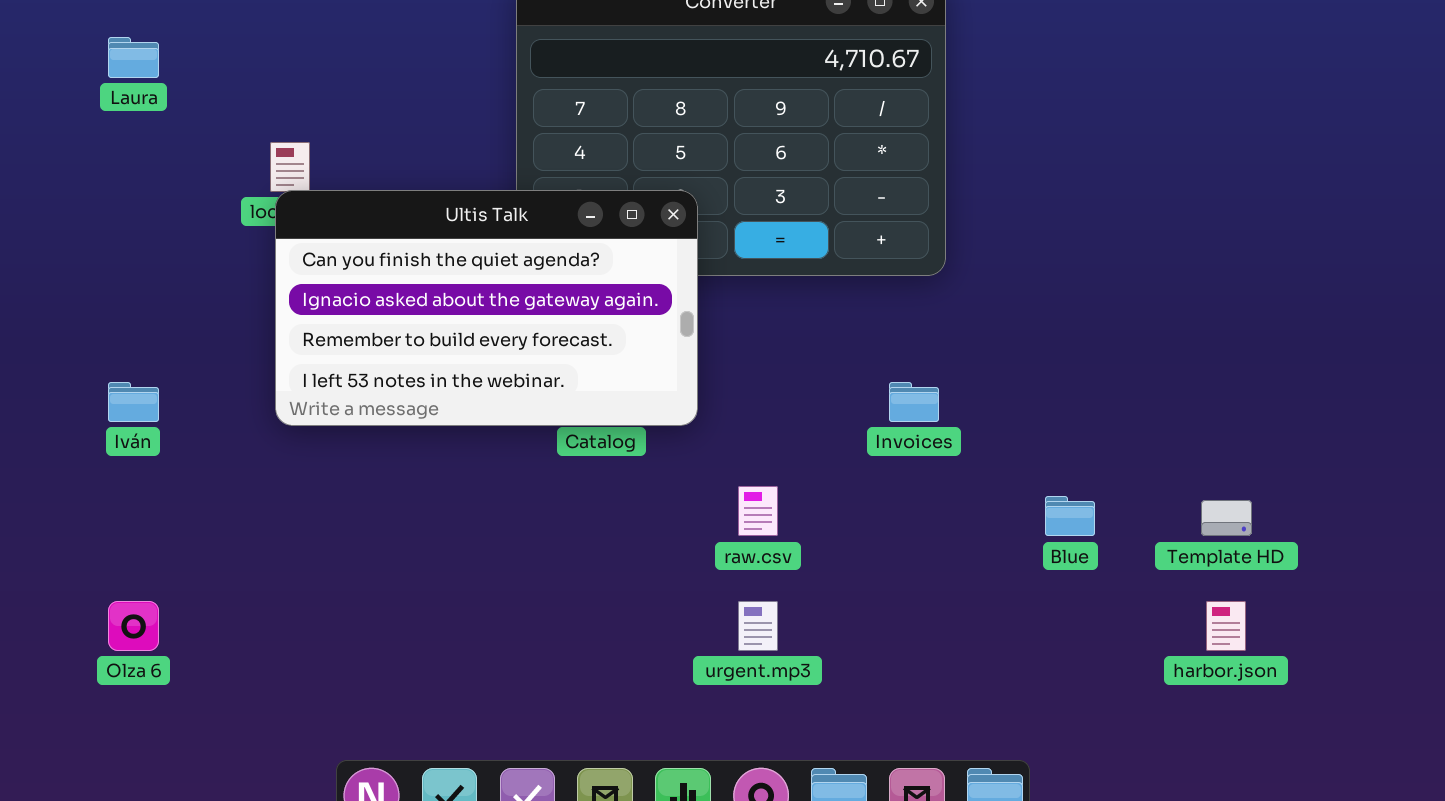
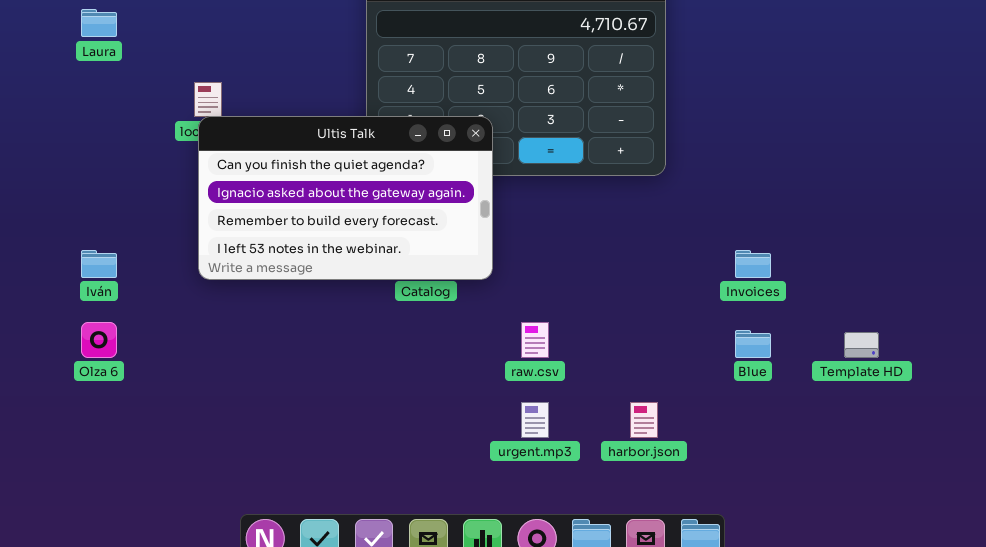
Invoices: [889,382,939,422] -> [735,250,771,278], moved
Olza 6: [108,601,159,651] -> [81,322,117,358], moved
harbor.json: [1206,601,1246,651] -> [630,402,658,438], moved

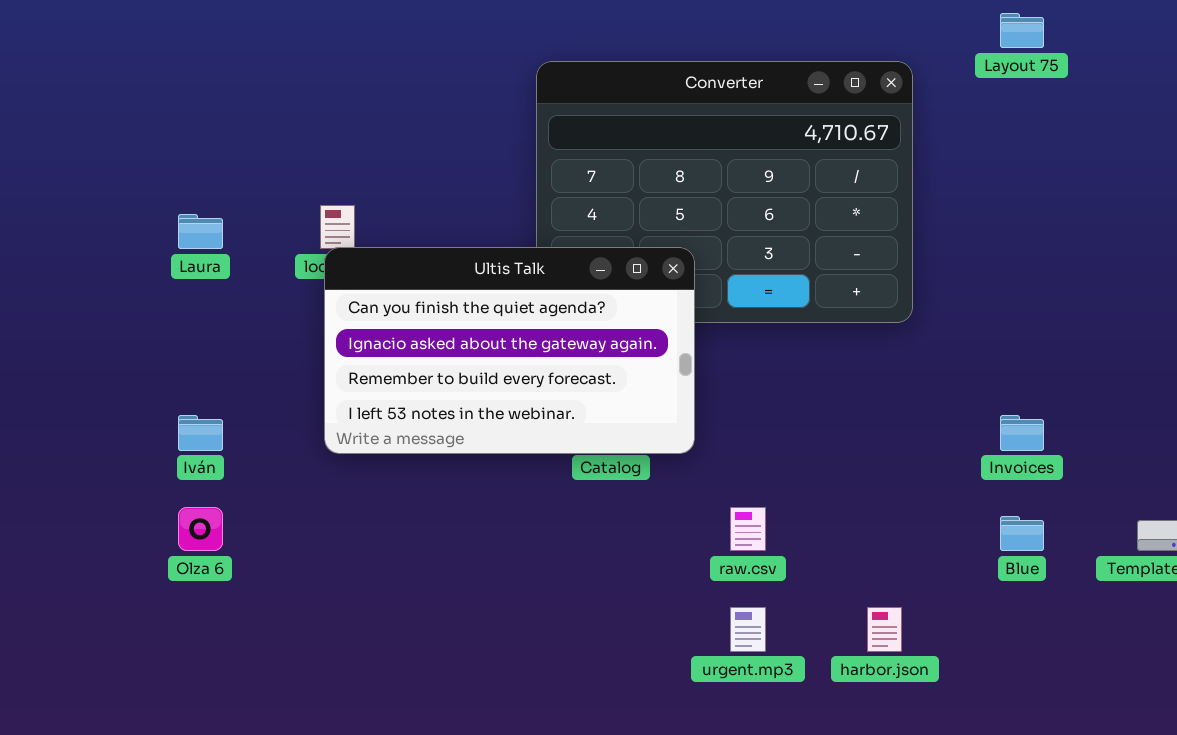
Laura: [81,9,117,37] -> [178,214,223,249], moved

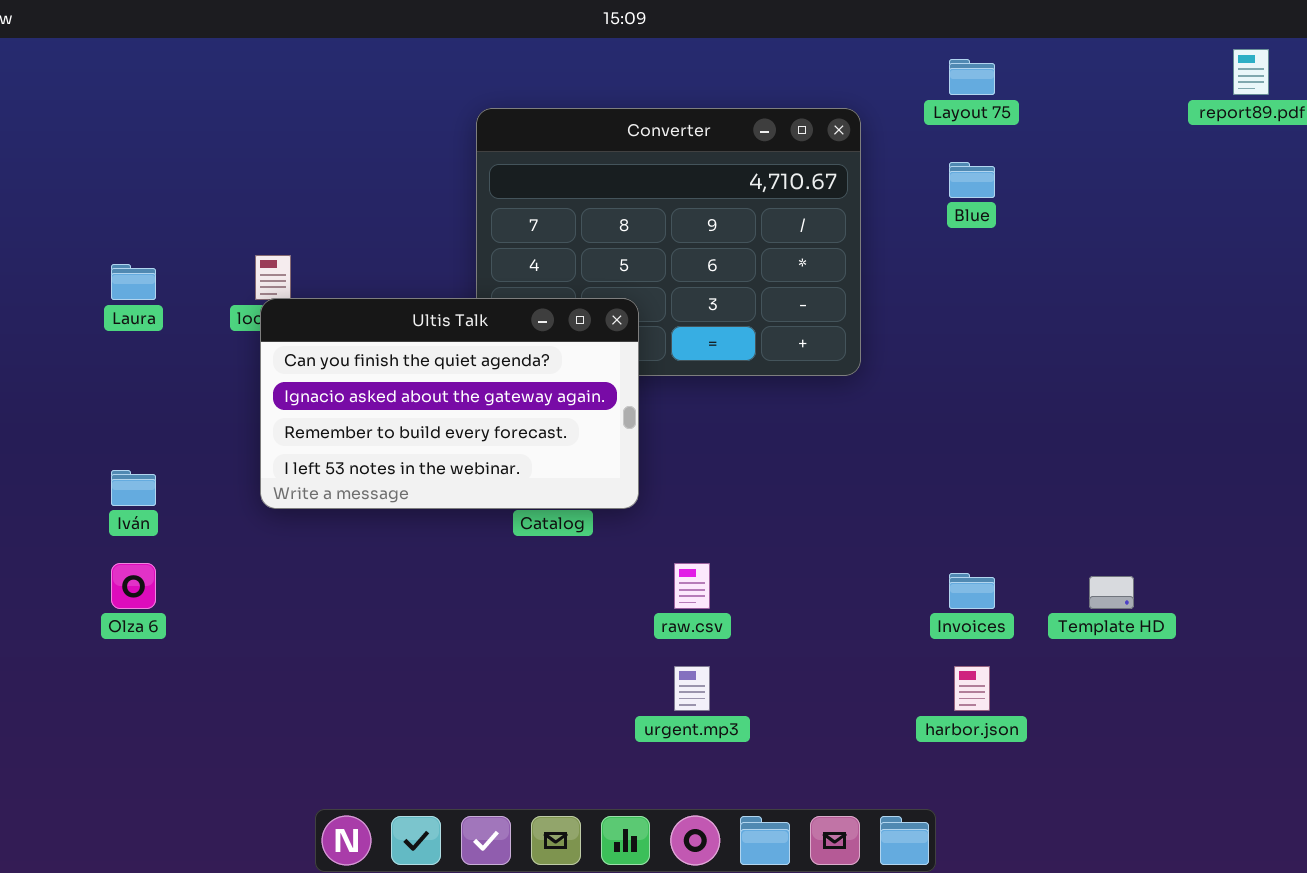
Invoices: [1000,415,1044,451] -> [949,573,995,609], moved
Blue: [1000,516,1044,551] -> [949,162,995,198], moved
harbor.json: [867,607,902,652] -> [954,666,990,711], moved

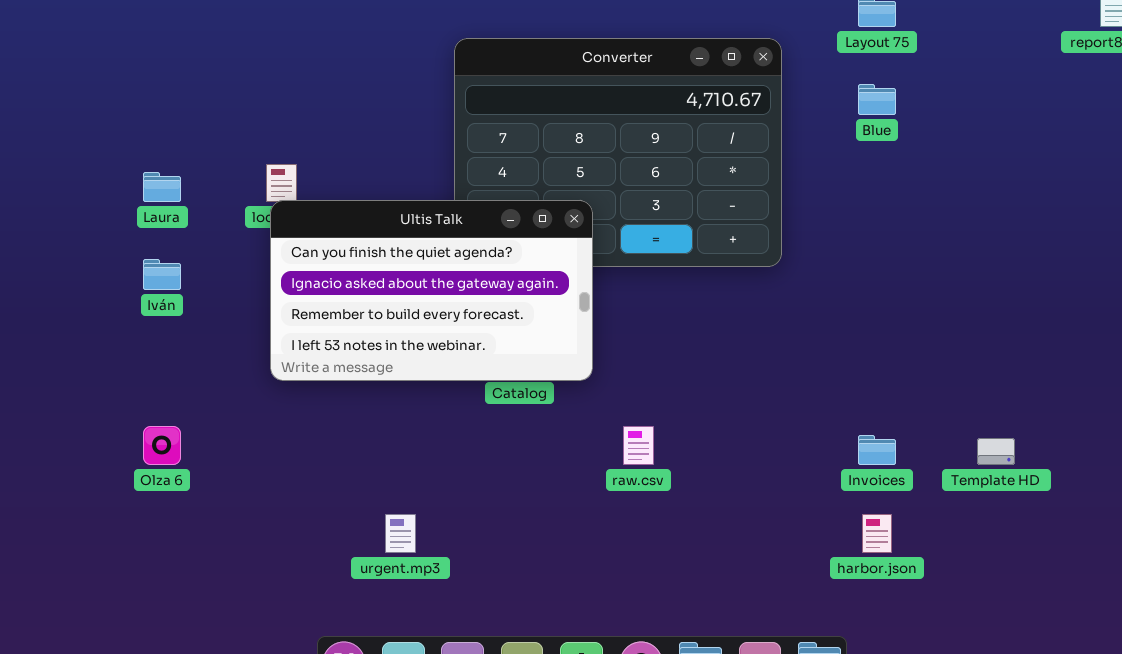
Iván: [111,470,156,506] -> [143,259,181,290], moved
urgent.mp3: [674,666,710,711] -> [385,514,416,553], moved

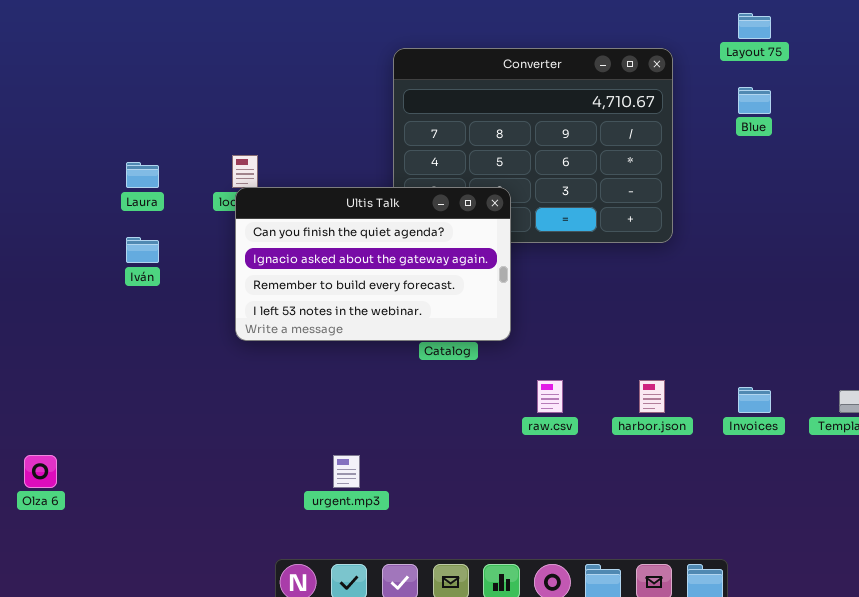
Olza 6: [143,426,181,465] -> [24,455,57,488], moved
harbor.json: [862,514,892,553] -> [639,380,665,413], moved

